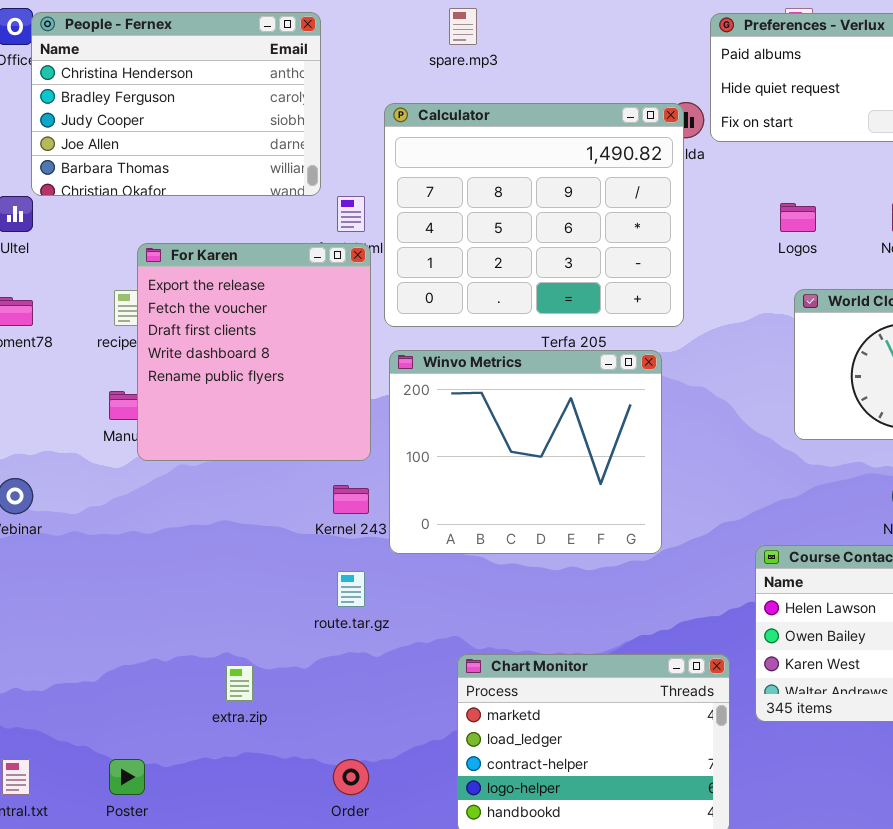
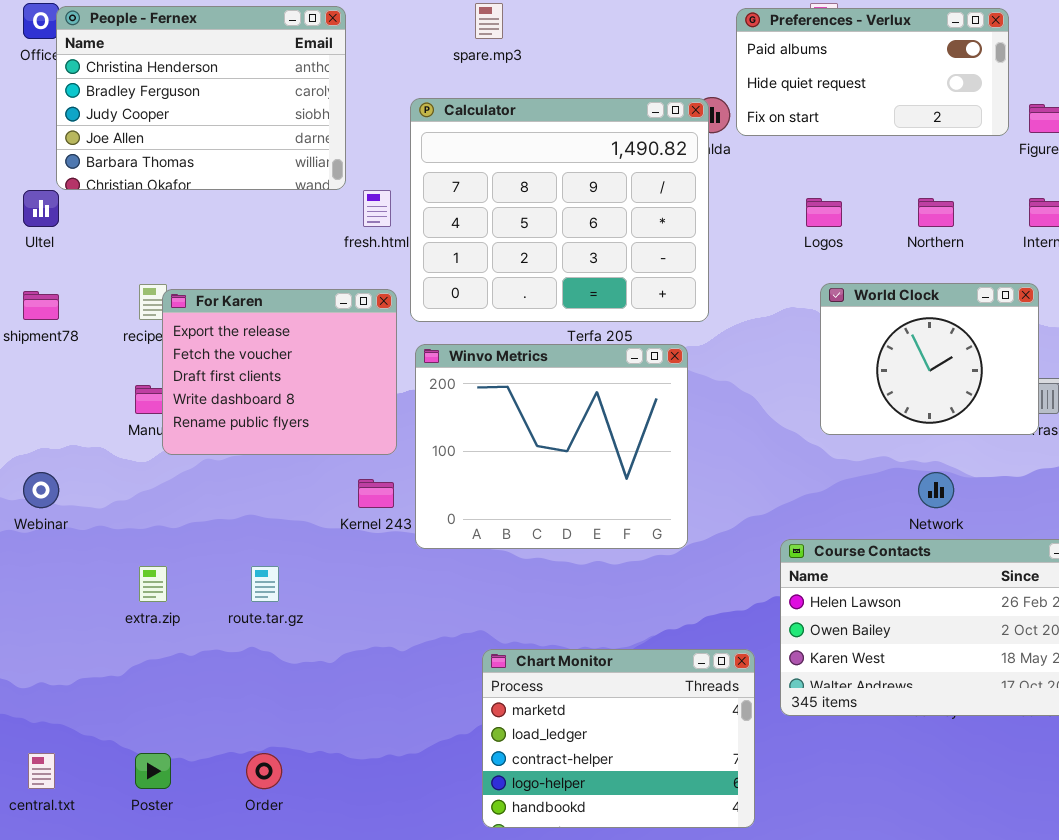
For Karen: [137,243,371,461] -> [162,289,397,455], resized
route.tar.gz: [337,571,365,607] -> [251,566,279,602], moved
extra.zip: [226,665,253,701] -> [139,566,167,602], moved
Order: [333,759,369,795] -> [246,753,282,789], moved

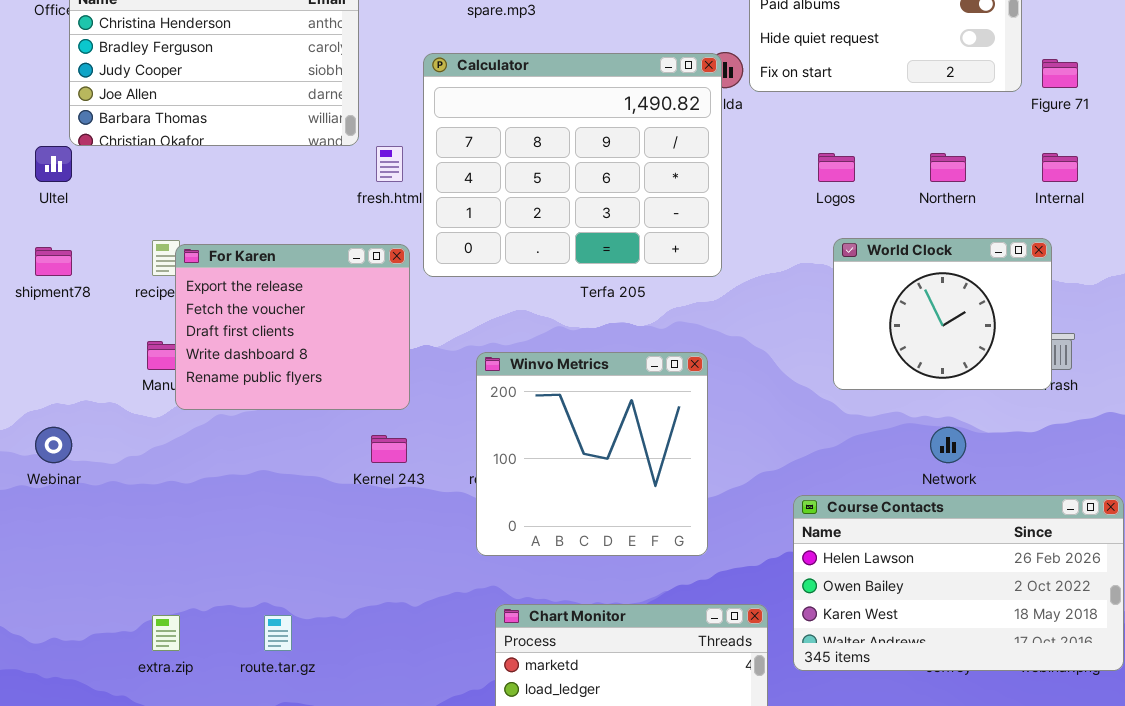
Winvo Metrics: [415,344,688,549] -> [476,352,708,556], moved, resized
extra.zip: [139,566,167,602] -> [152,615,180,651], moved
route.tar.gz: [251,566,279,602] -> [264,615,292,651], moved

